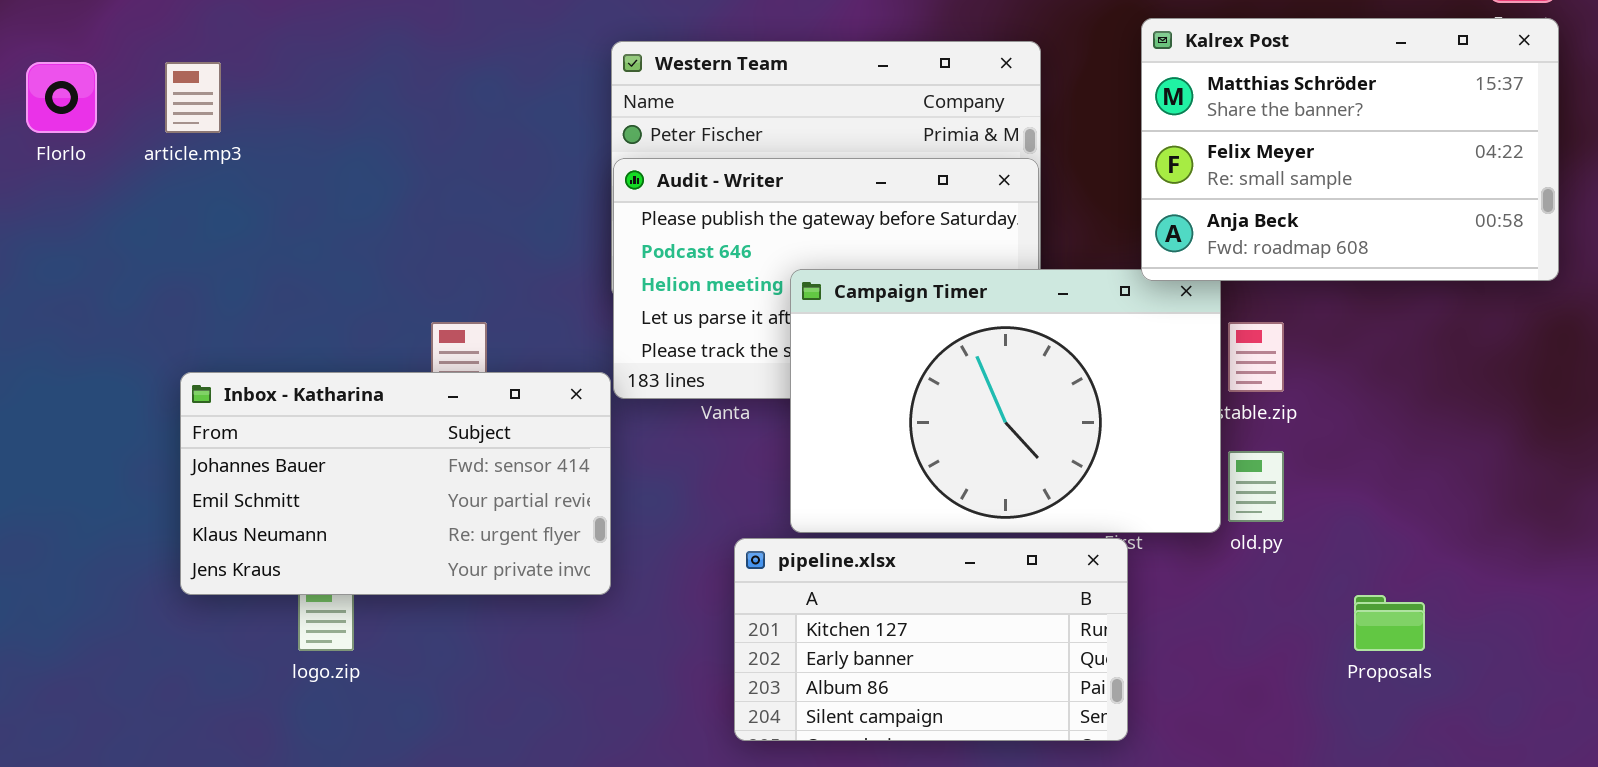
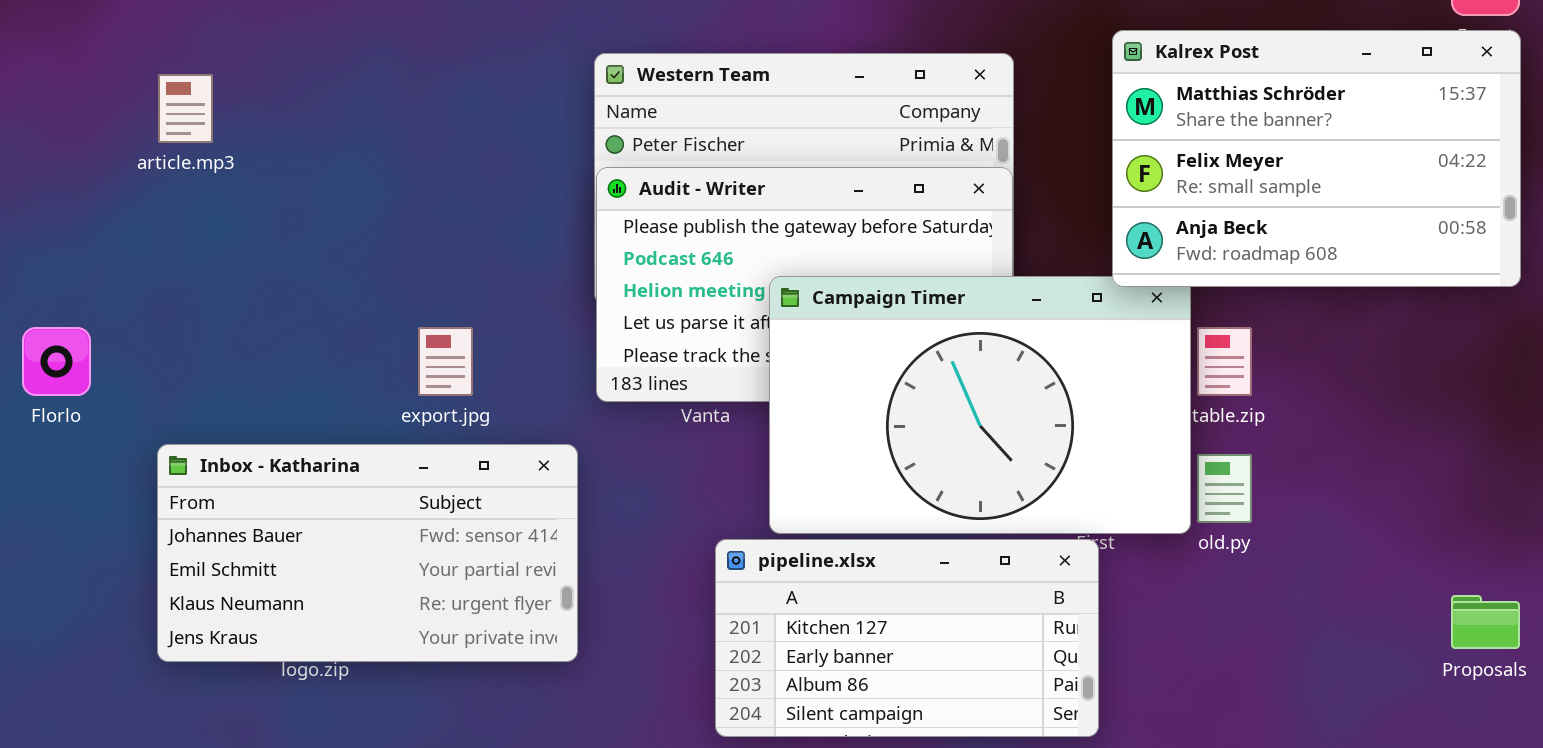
Florlo: [26,62,97,133] -> [22,327,91,396], moved
Inbox - Katharina: [180,372,611,595] -> [157,444,578,662], moved
Proposals: [1354,595,1425,651] -> [1451,595,1520,649], moved

